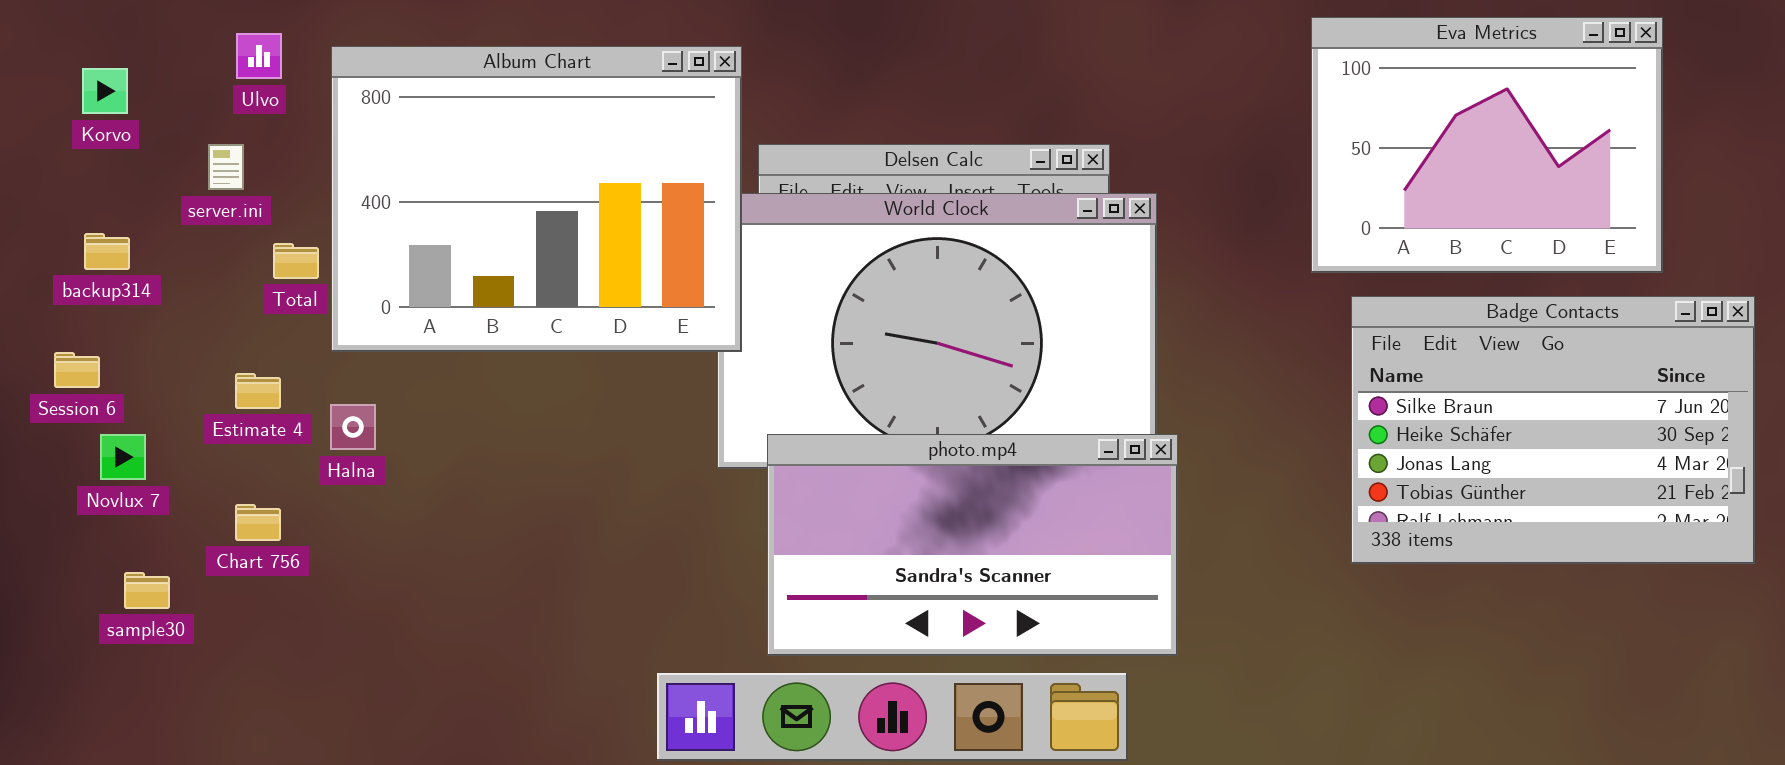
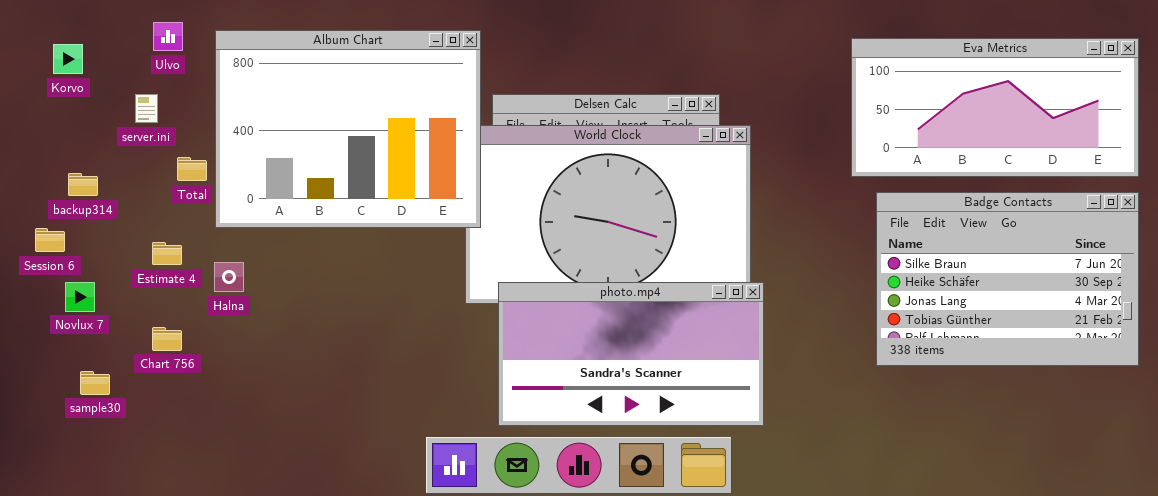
Eva Metrics: [1311,17,1663,273] -> [851,38,1139,177], resized
backup314: [84,233,130,270] -> [68,173,98,196], moved

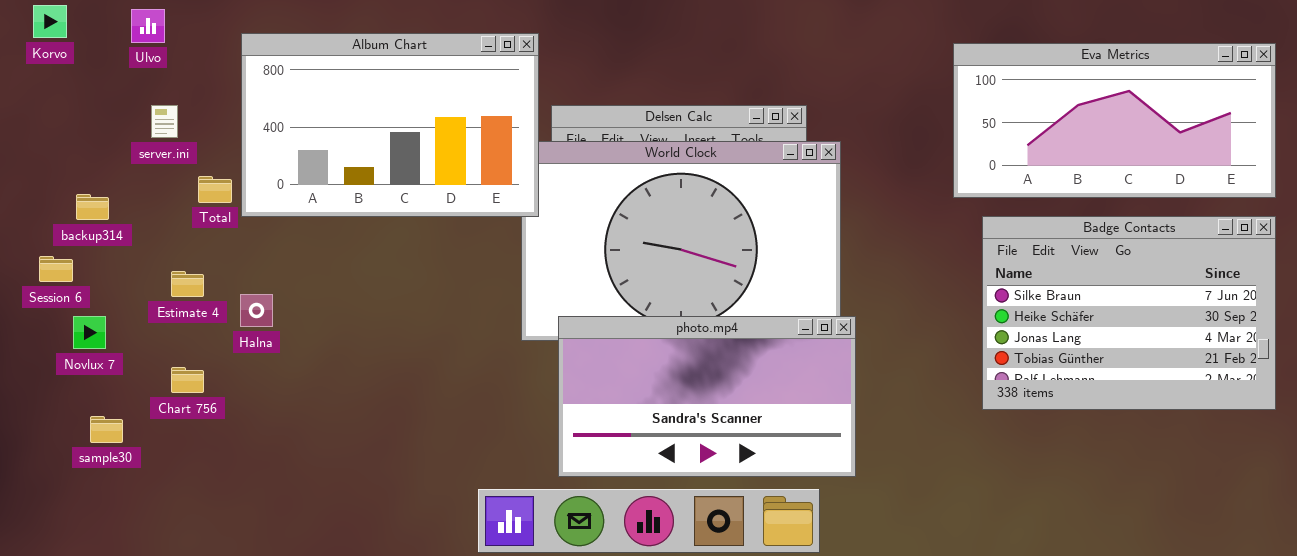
Ulvo: [153,22,183,51] -> [131,9,165,43], moved
Album Chart: [215,30,481,228] -> [241,33,539,217], resized
Korvo: [53,44,83,74] -> [33,5,67,38], moved

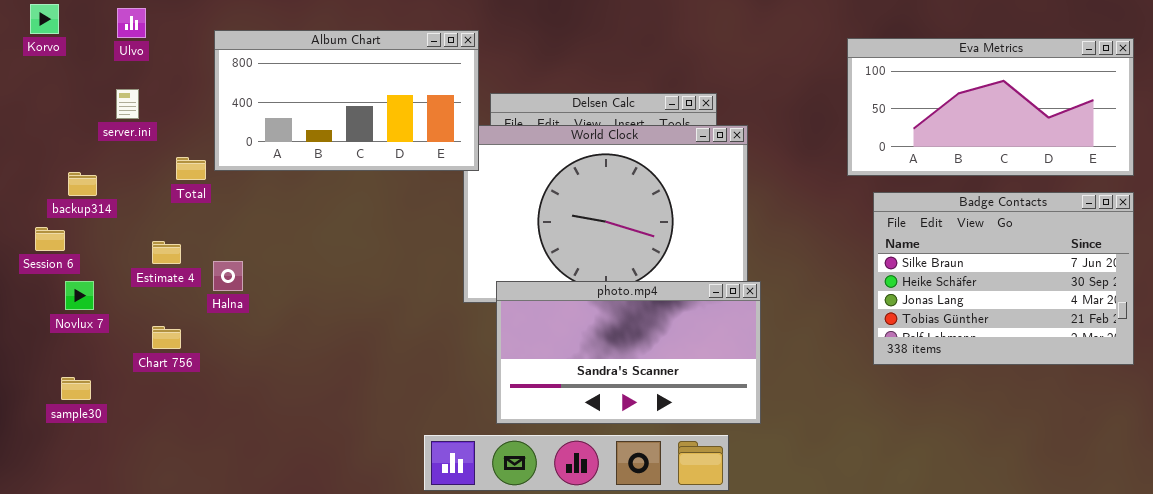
Album Chart: [241,33,539,217] -> [214,30,479,171], resized
server.ini: [151,105,178,138] -> [116,89,139,119], moved
sample30: [90,416,123,443] -> [61,377,91,400], moved

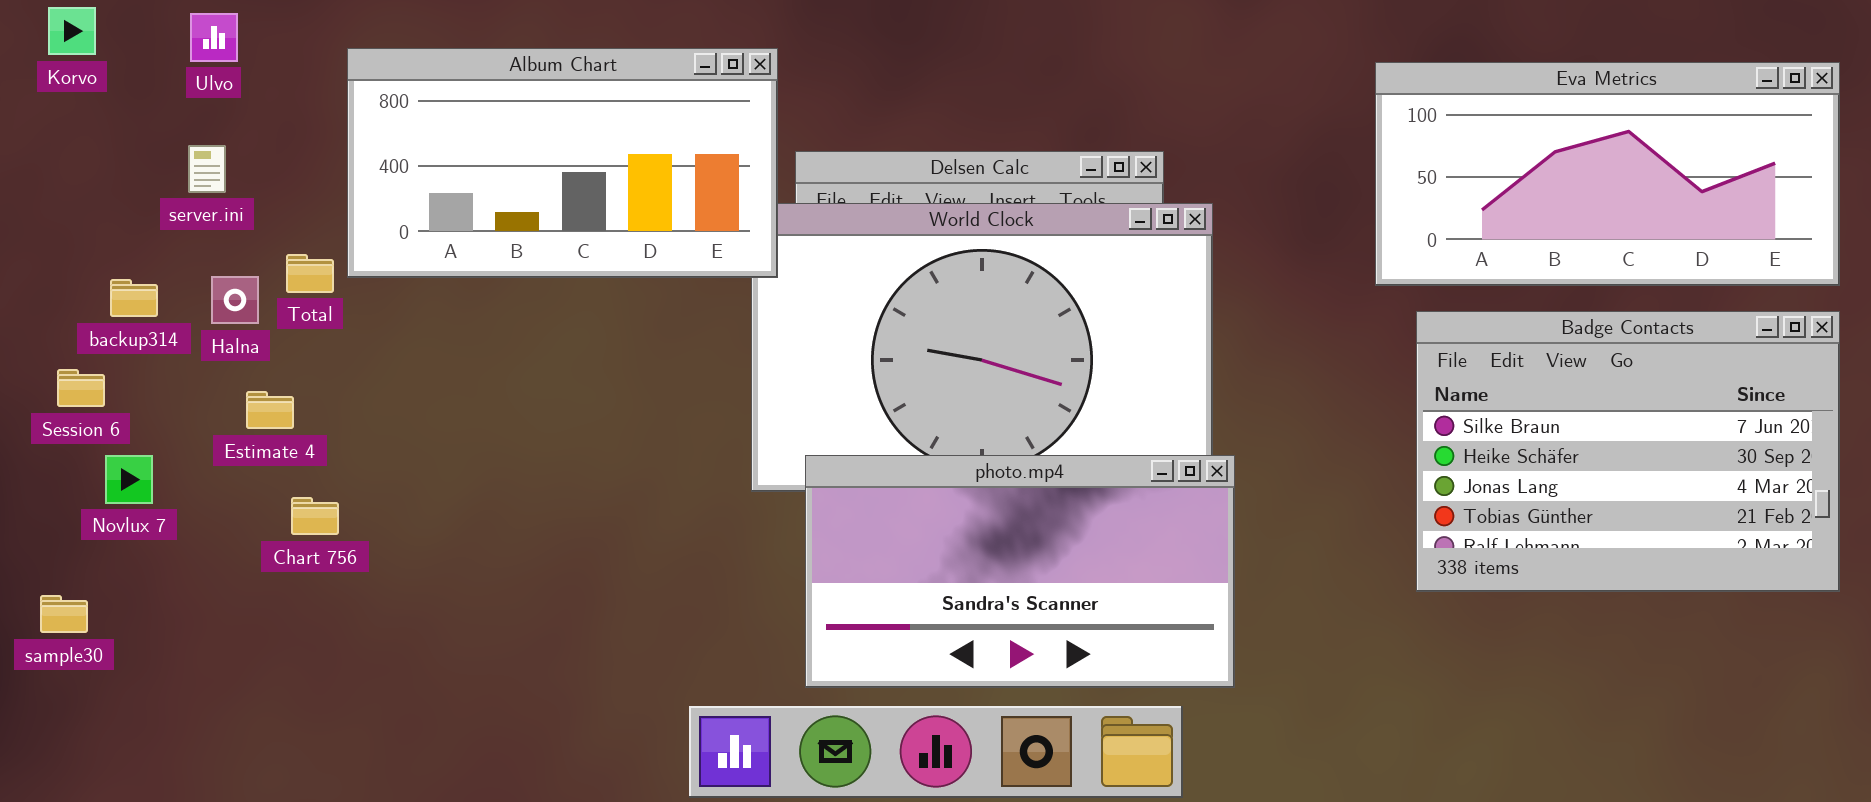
Halna: [213,261,243,291] -> [211,276,259,324], moved
Chart 756: [152,326,181,349] -> [291,497,339,535], moved
sample30: [61,377,91,400] -> [40,595,88,633], moved

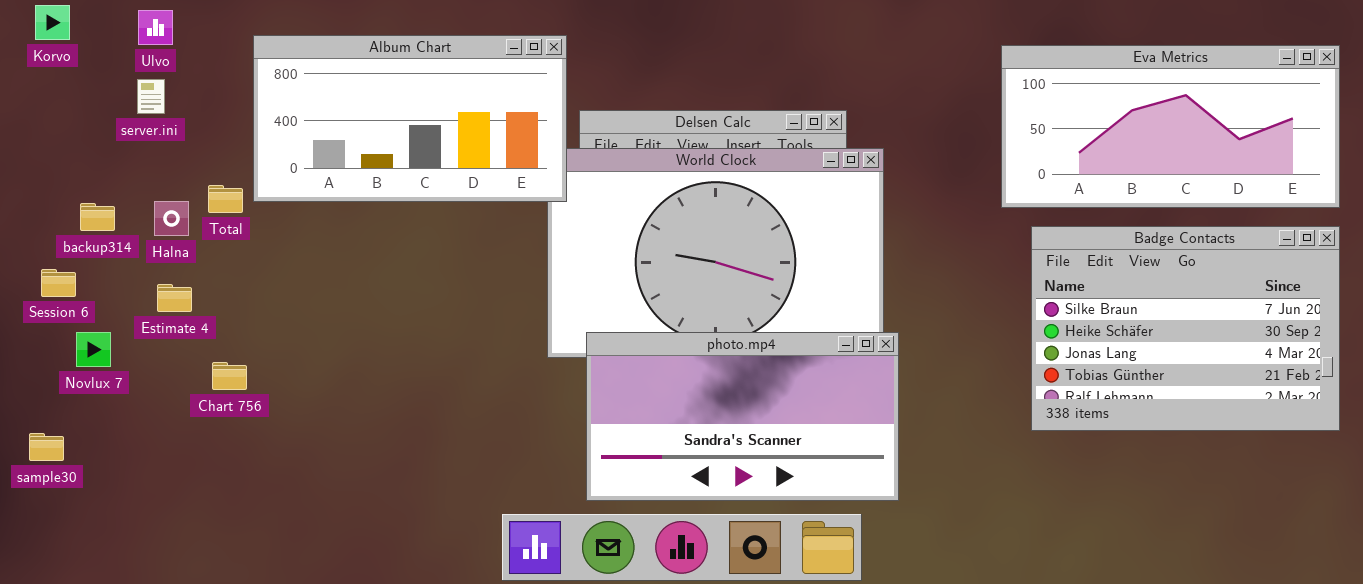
server.ini: [188,145,226,193] -> [137,79,165,114], moved
Estimate 4: [246,391,294,429] -> [157,284,192,312], moved

